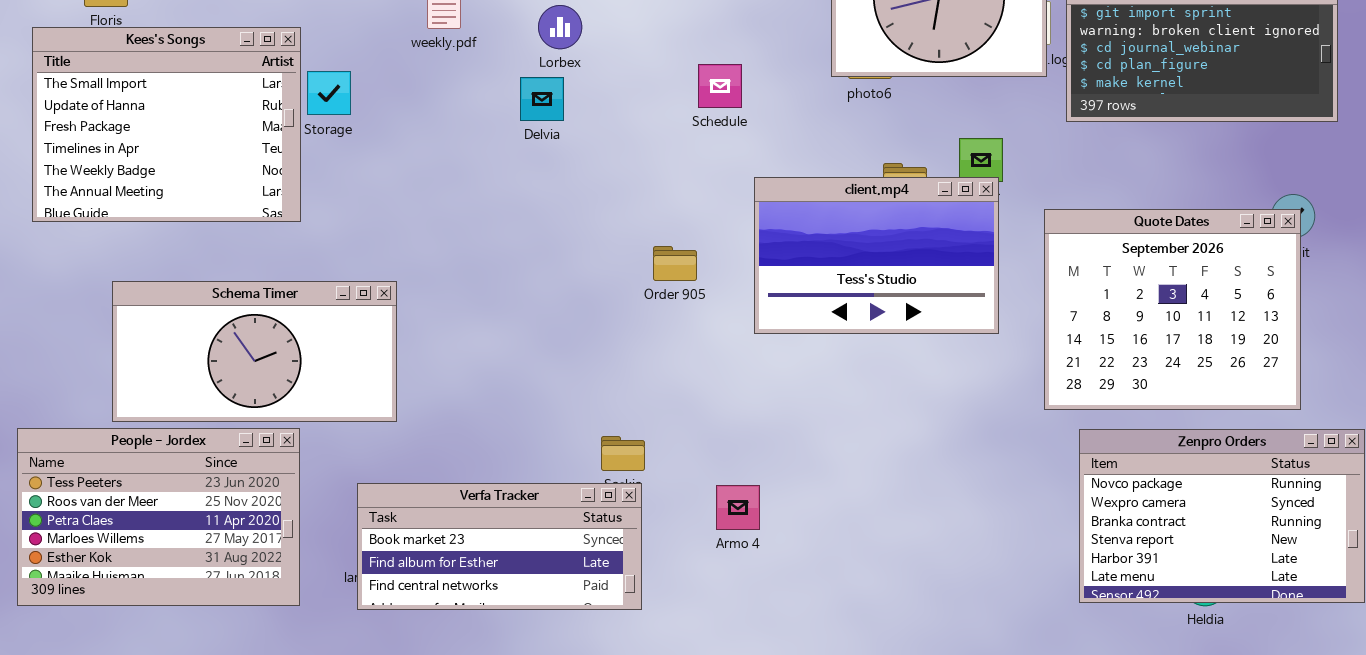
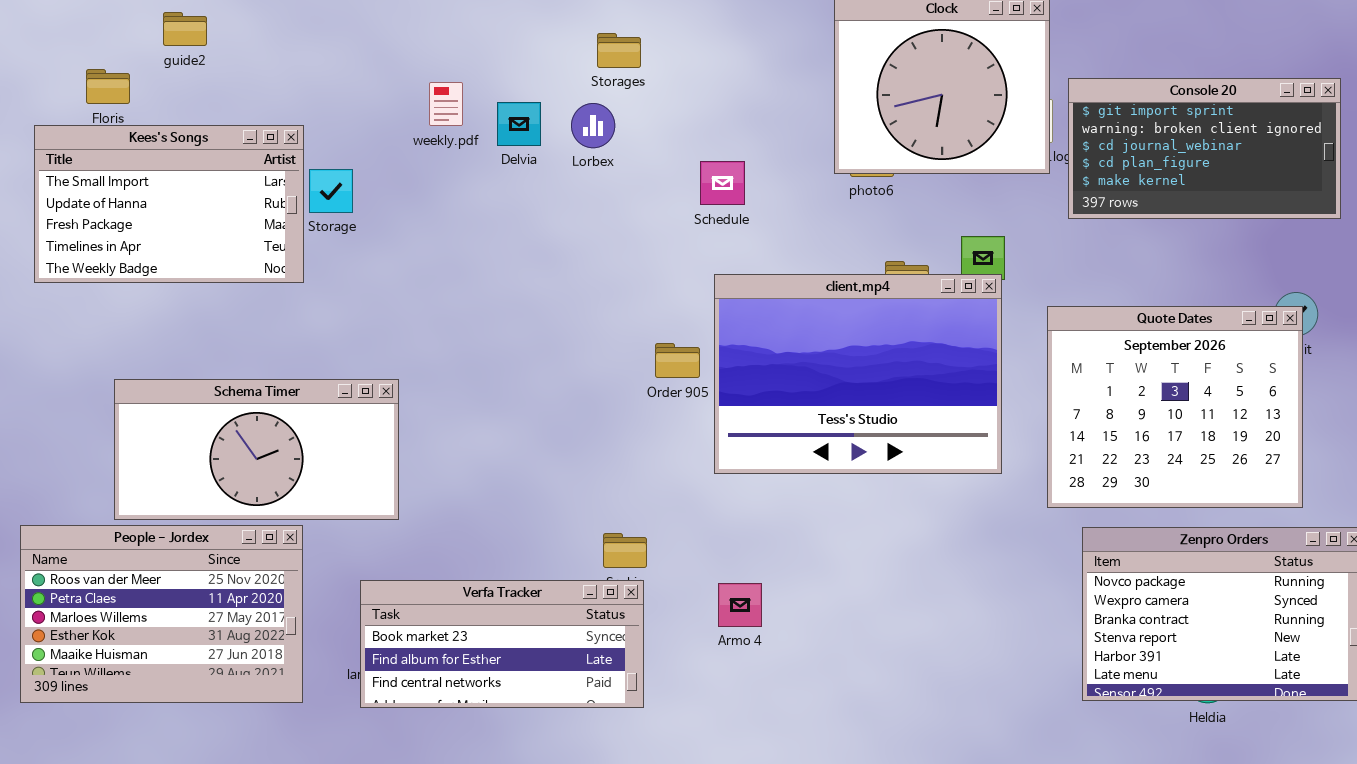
Lorbex: [538,5,582,49] -> [571,103,615,148], moved
Kees's Songs: [32,27,301,222] -> [34,125,304,283], resized
Delvia: [520,77,564,121] -> [497,102,541,146], moved
client.mp4: [754,177,999,334] -> [714,274,1002,474], resized
People - Jordex: [17,428,300,606] -> [20,525,303,703], scrolled down 1 row

